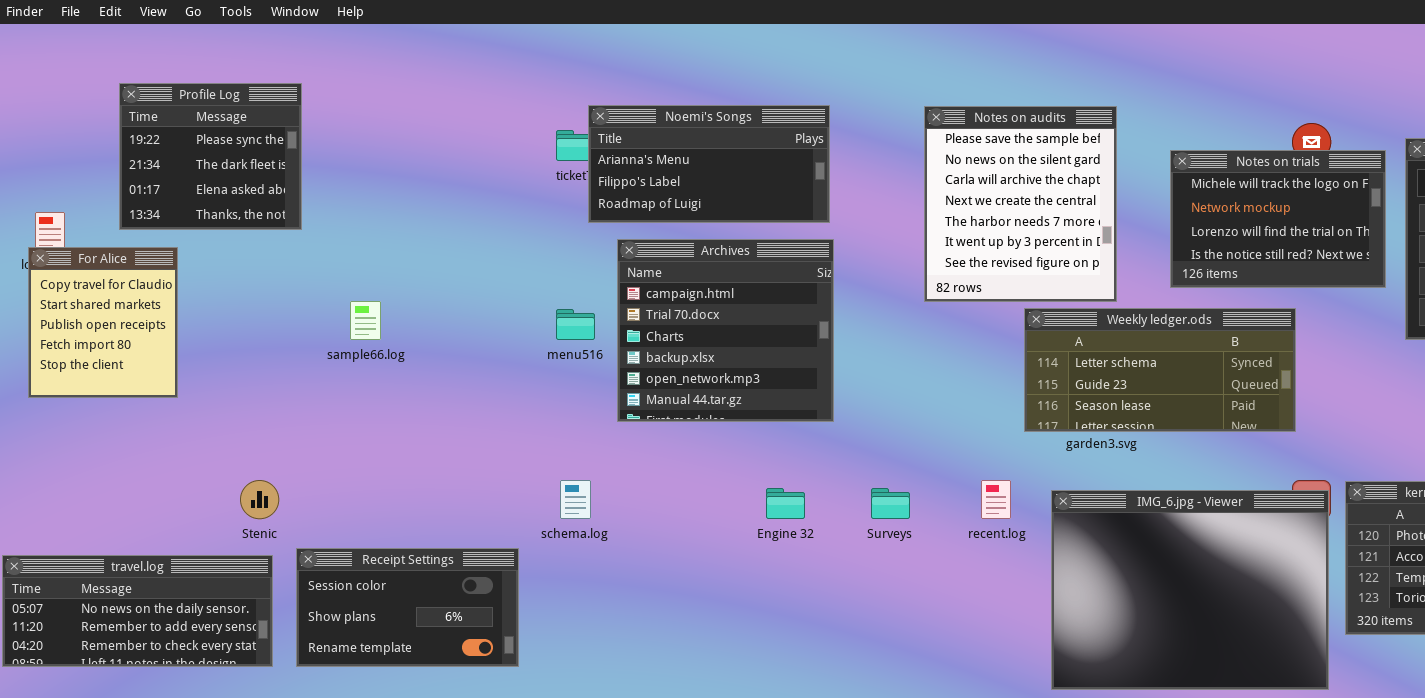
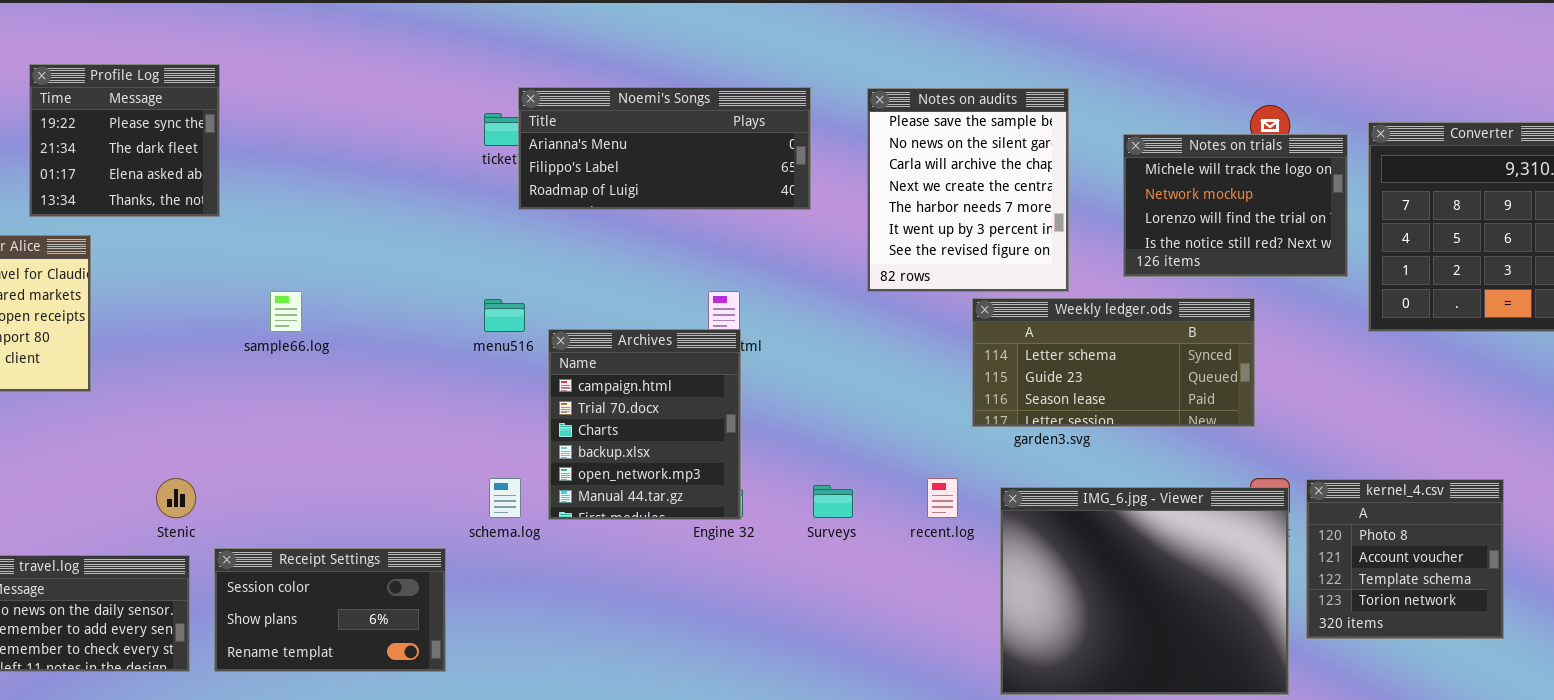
Noemi's Songs: [588,105,830,223] -> [518,87,811,210], resized
Archives: [617,239,834,422] -> [548,329,741,520], moved, resized

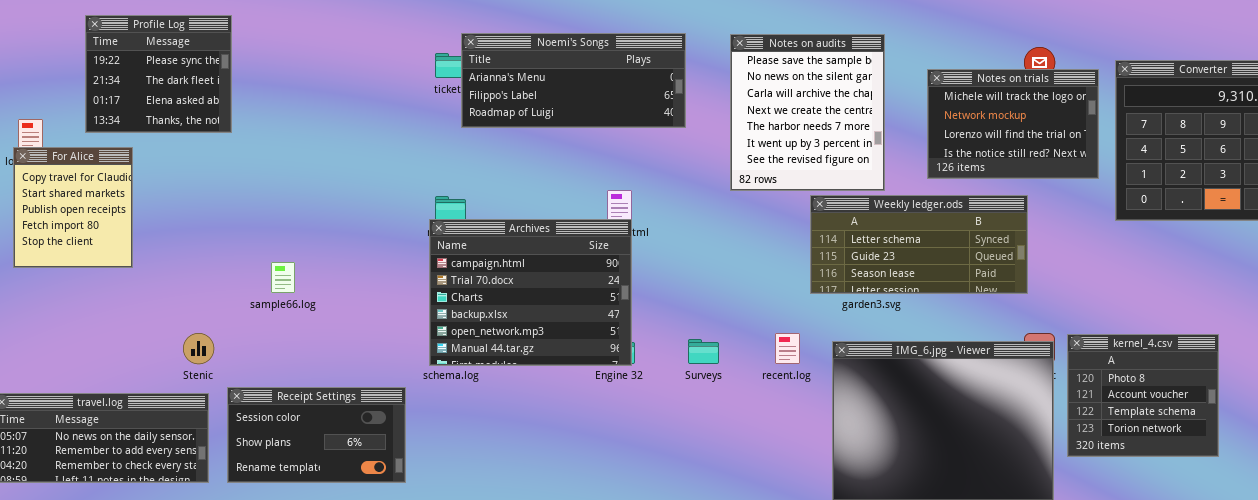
sample66.log: [270,291,302,332] -> [271,262,295,293], moved
Archives: [548,329,741,520] -> [429,219,632,366], resized

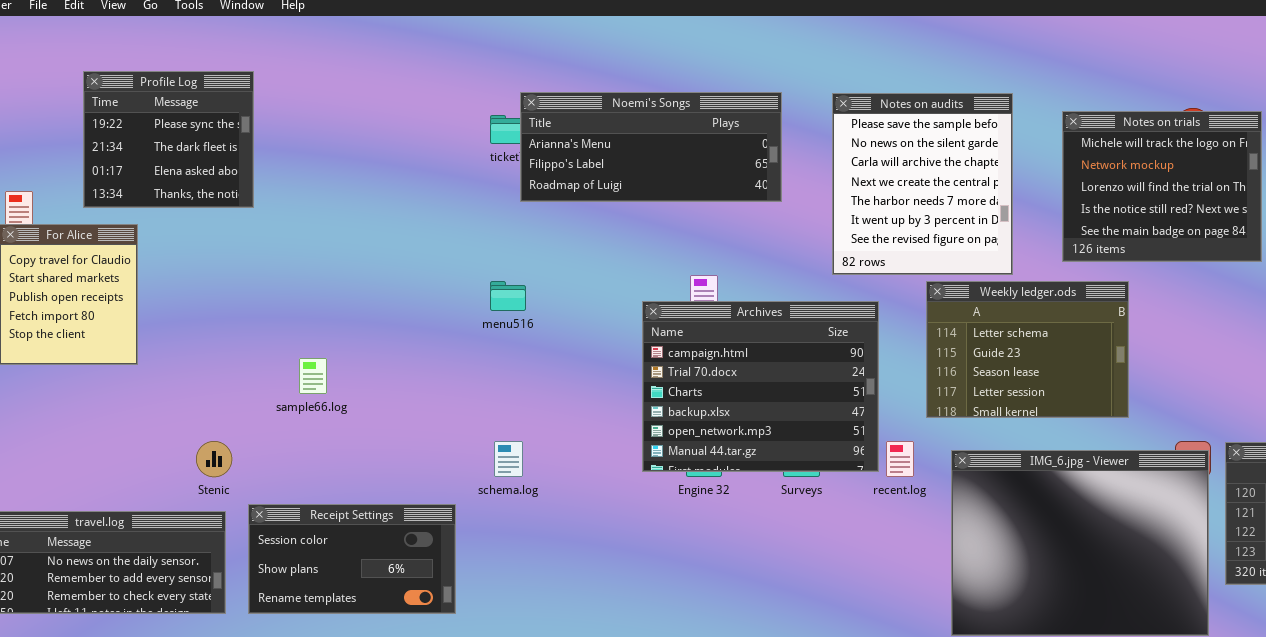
Notes on trials: [927,69,1099,179] -> [1062,111,1262,262], resized
Weekly ledger.ods: [810,195,1028,294] -> [926,281,1129,418], resized
Archives: [429,219,632,366] -> [642,301,879,472], moved

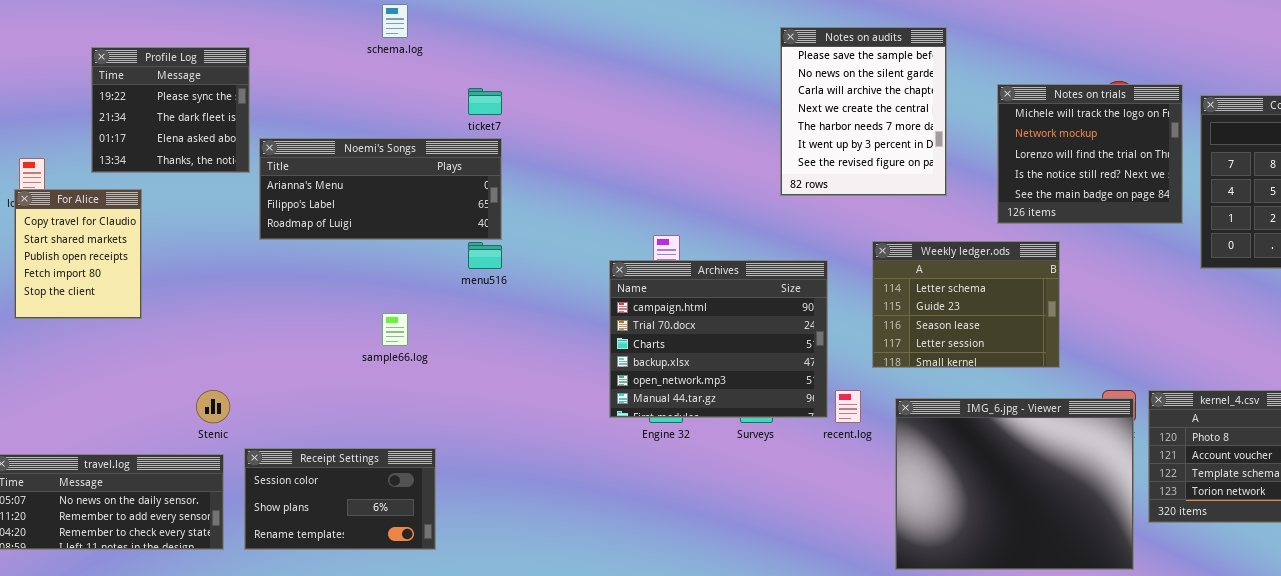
Noemi's Songs: [520,92,782,202] -> [259,138,502,240], moved
Notes on audits: [832,93,1013,275] -> [780,27,947,196], moved
sample66.log: [299,358,327,394] -> [382,313,408,346], moved
schema.log: [494,441,523,477] -> [382,4,408,38], moved

